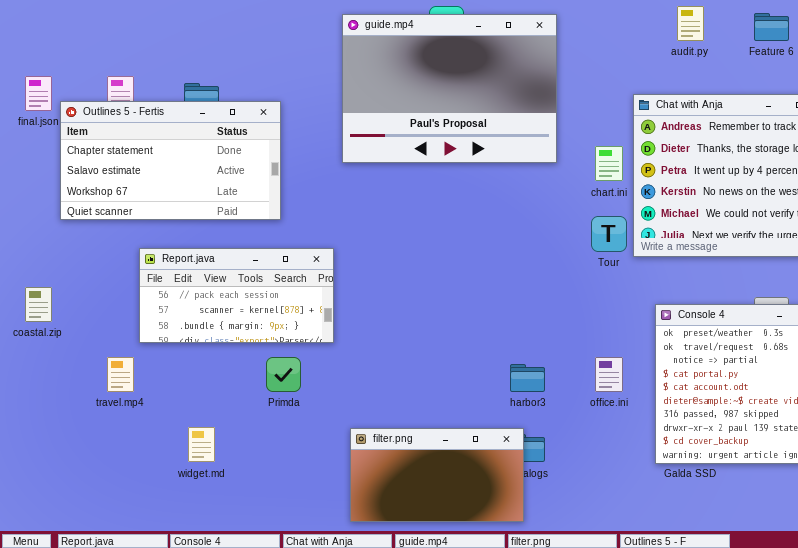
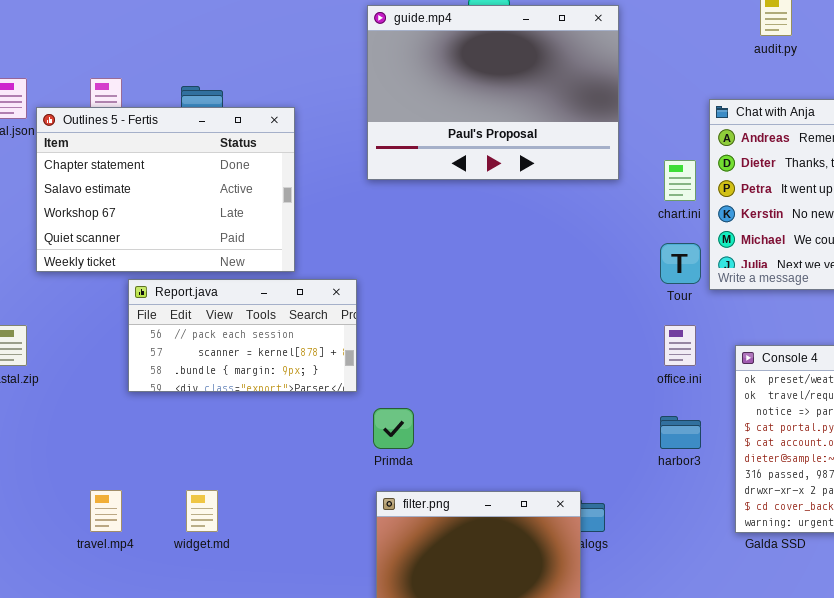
Outlines 5 - Fertis: [60,101,281,220] -> [36,107,295,272], resized
travel.mp4: [107,357,134,392] -> [90,490,122,532], moved
Primda: [266,357,301,392] -> [373,408,414,449], moved
office.ini: [595,357,623,392] -> [664,325,696,366], moved
harbor3: [510,364,545,392] -> [660,416,701,449], moved

